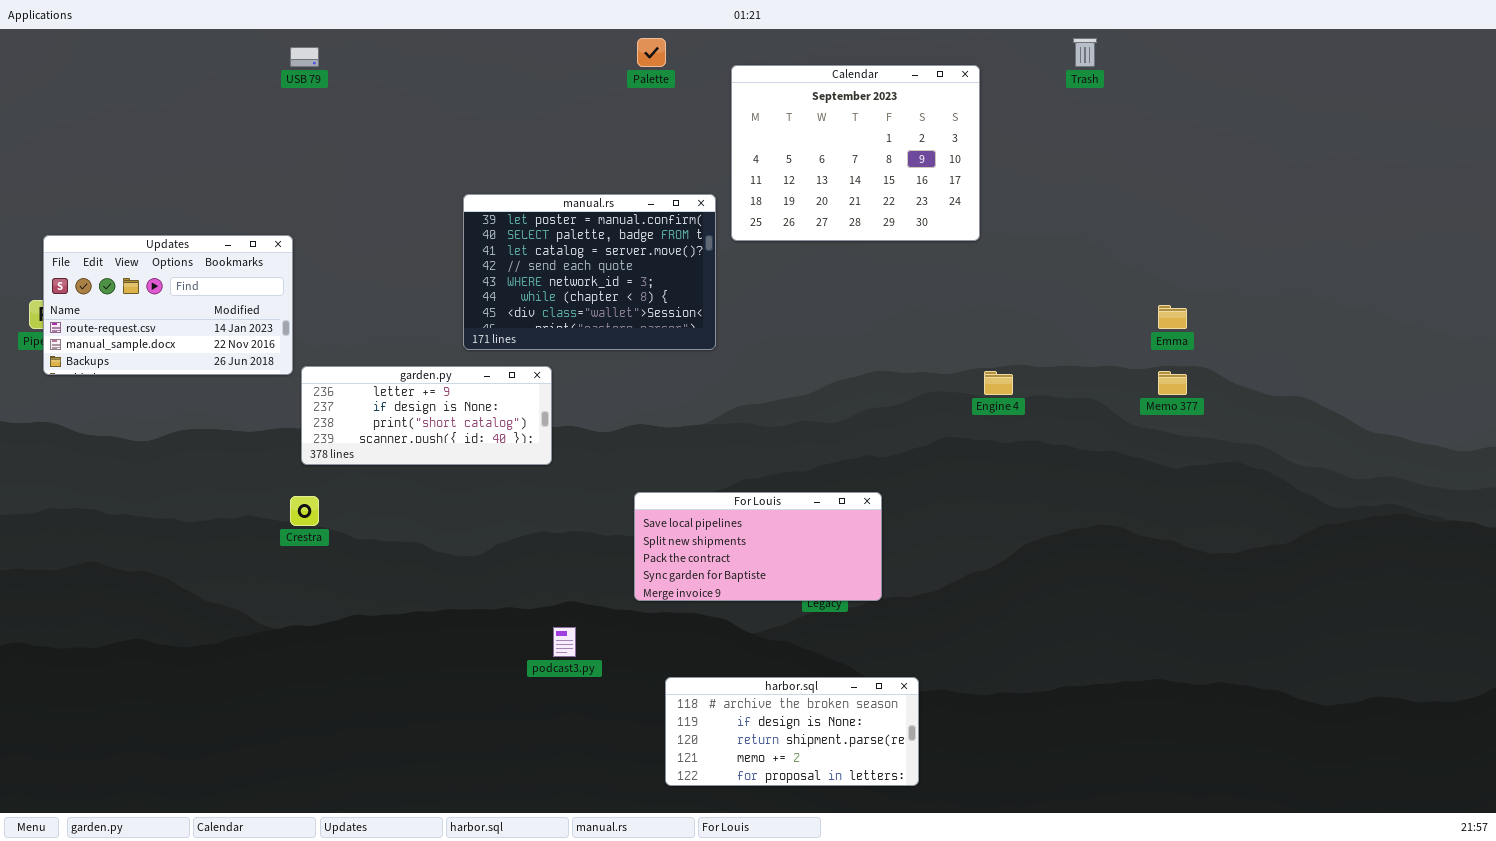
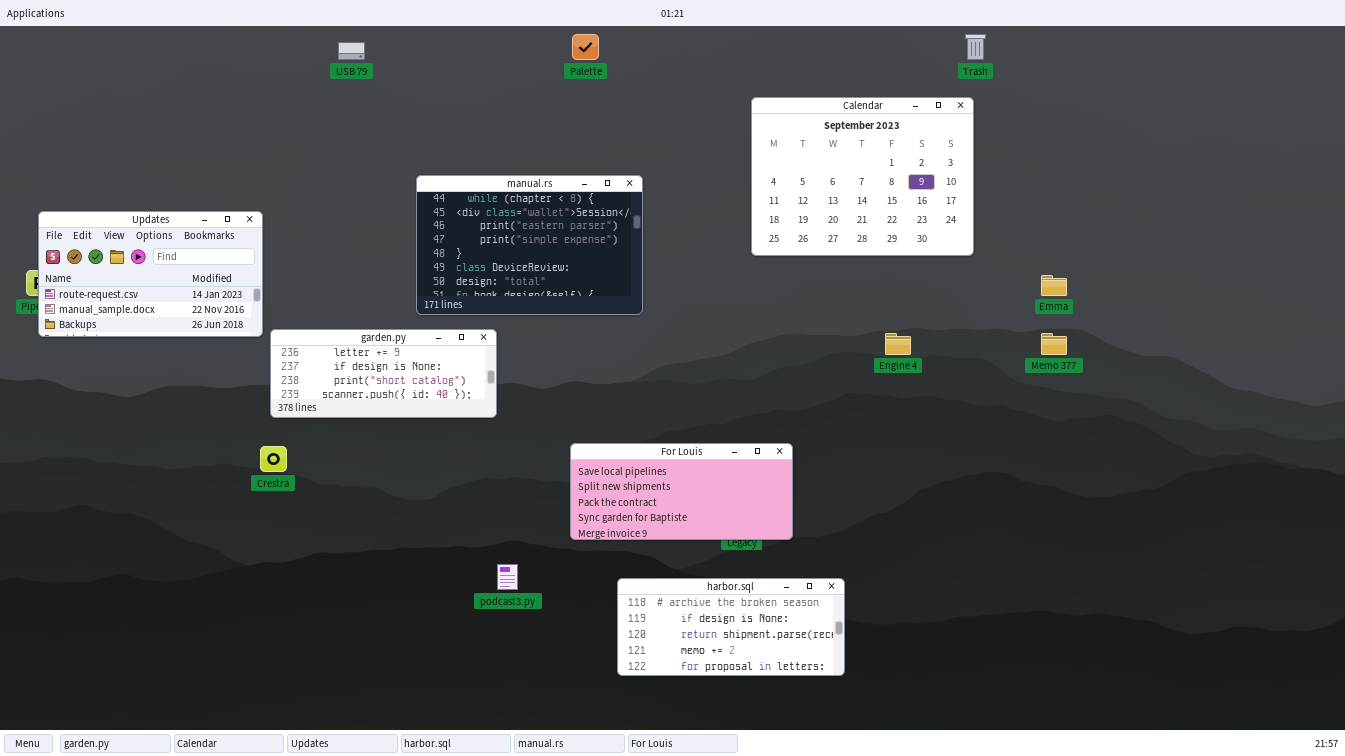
USB 79: [290,47,319,67] -> [338,42,365,60], moved
Calendar: [731,65,980,241] -> [751,97,974,256], moved
manual.rs: [463,194,716,350] -> [416,175,643,315], scrolled down 5 rows
harbor.sql: [665,677,919,786] -> [617,578,845,676], moved

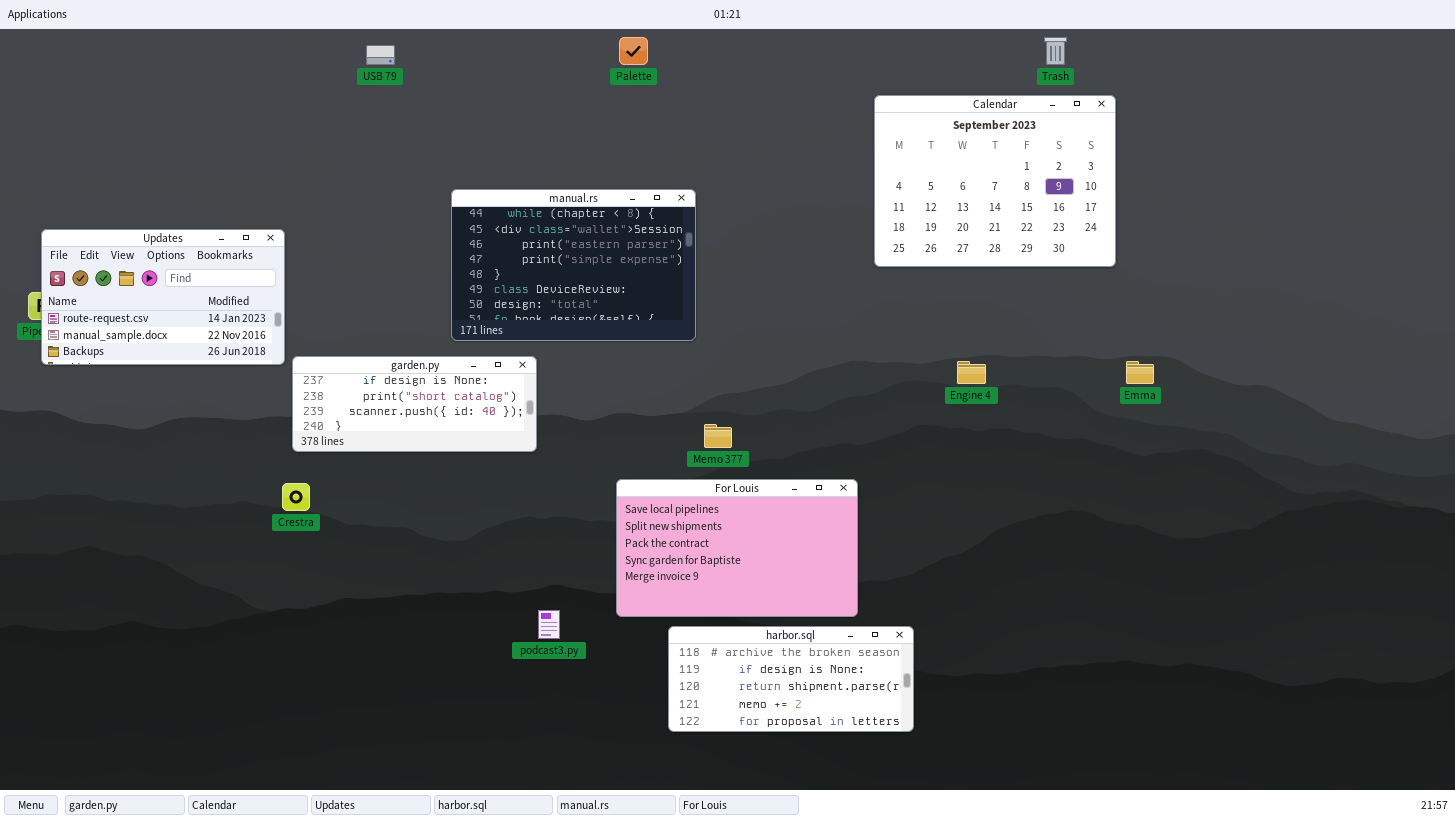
Calendar: [751,97,974,256] -> [874,95,1116,267], moved
Emma: [1041,275,1067,296] -> [1126,361,1154,384], moved
garden.py: [270,329,497,418] -> [292,356,537,452], scrolled down 1 row
Memo 377: [1041,333,1067,355] -> [704,424,732,448], moved
For Louis: [570,443,793,540] -> [616,479,858,617], resized

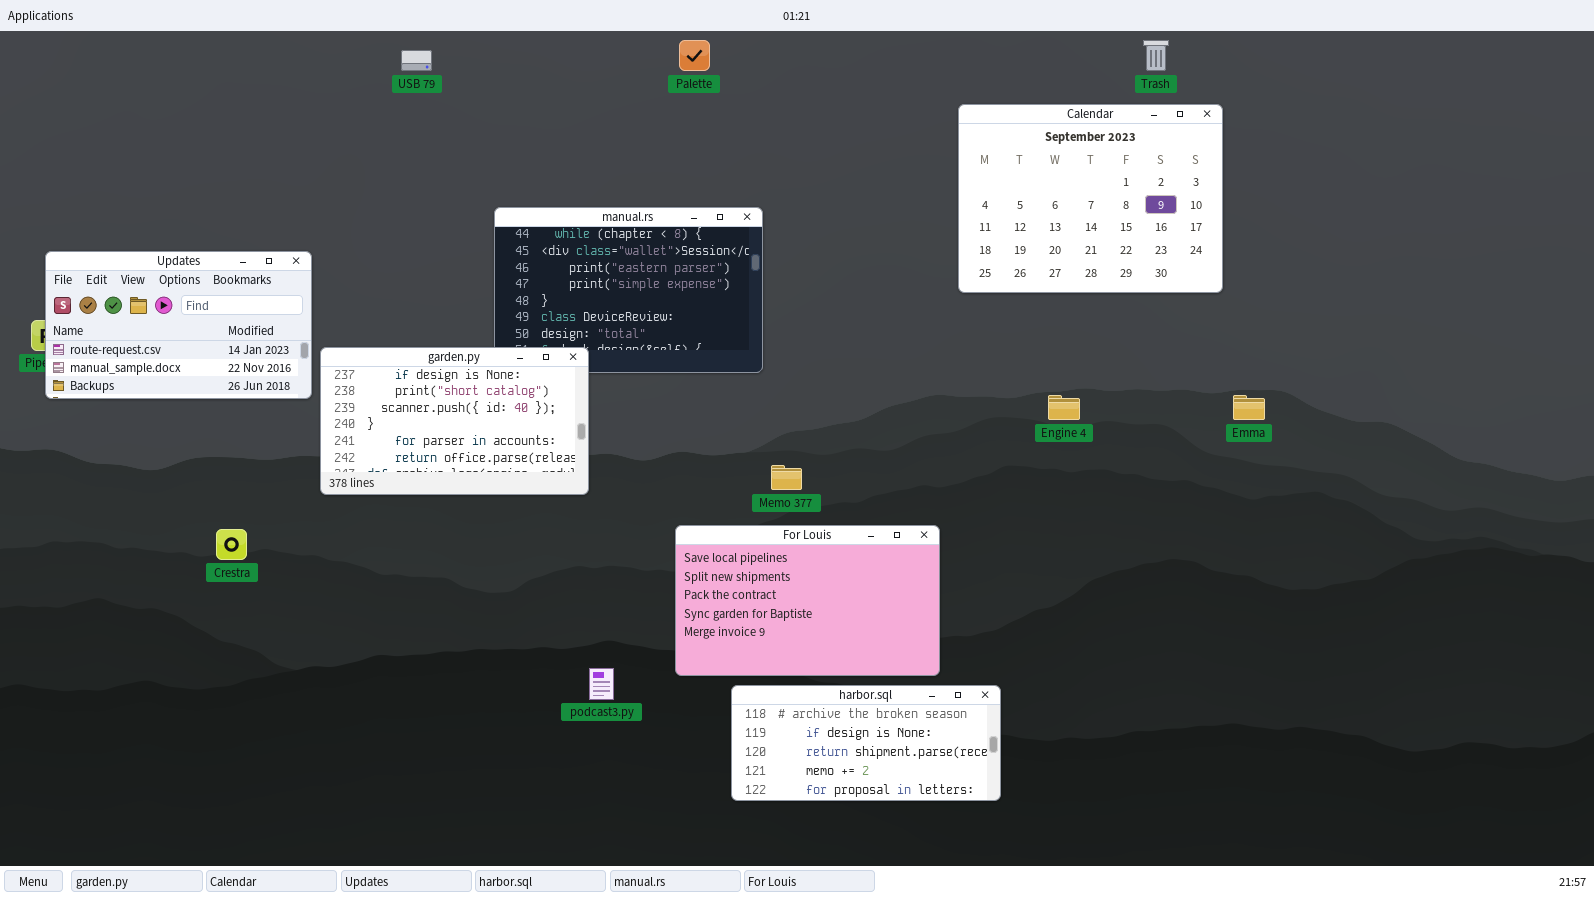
garden.py: [292,356,537,452] -> [320,347,589,495], resized
Crestra: [282,483,310,511] -> [216,529,247,560], moved

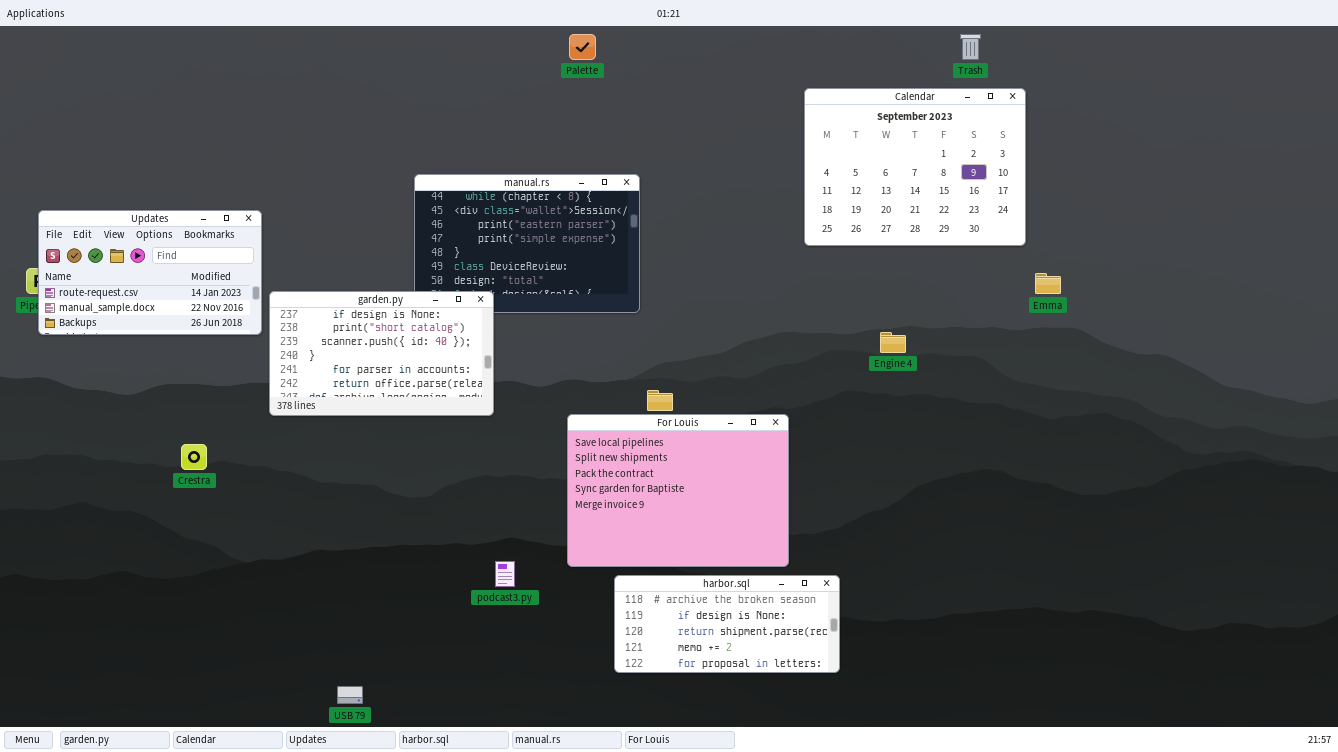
USB 79: [401,50,432,71] -> [337,686,363,704], moved
Emma: [1233,395,1265,420] -> [1035,273,1061,294], moved
For Louis: [675,525,940,676] -> [567,414,789,567], resized

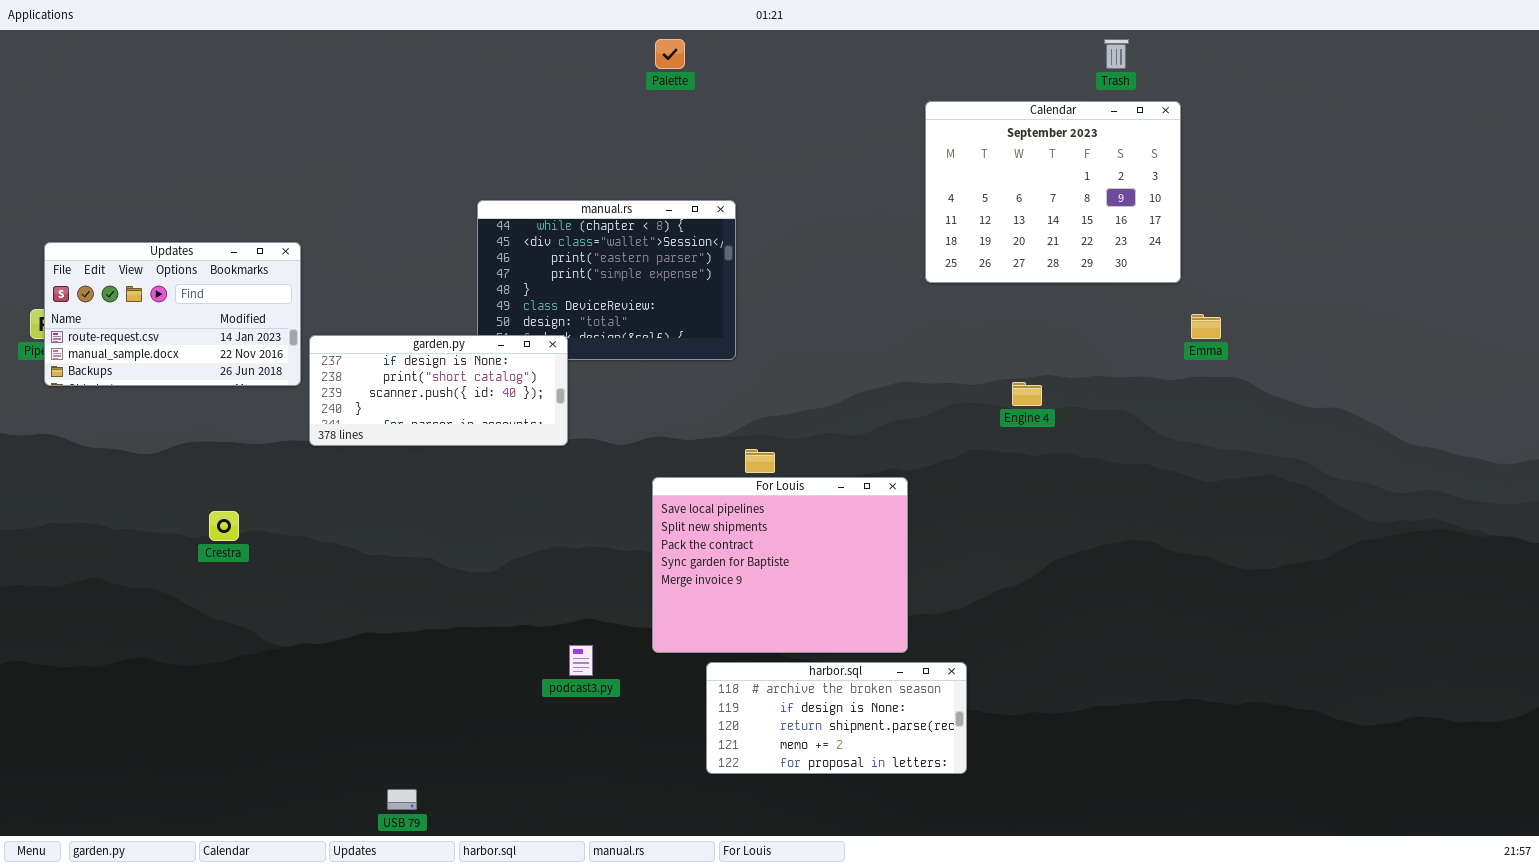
garden.py: [269,291,494,416] -> [309,335,568,446], resized

